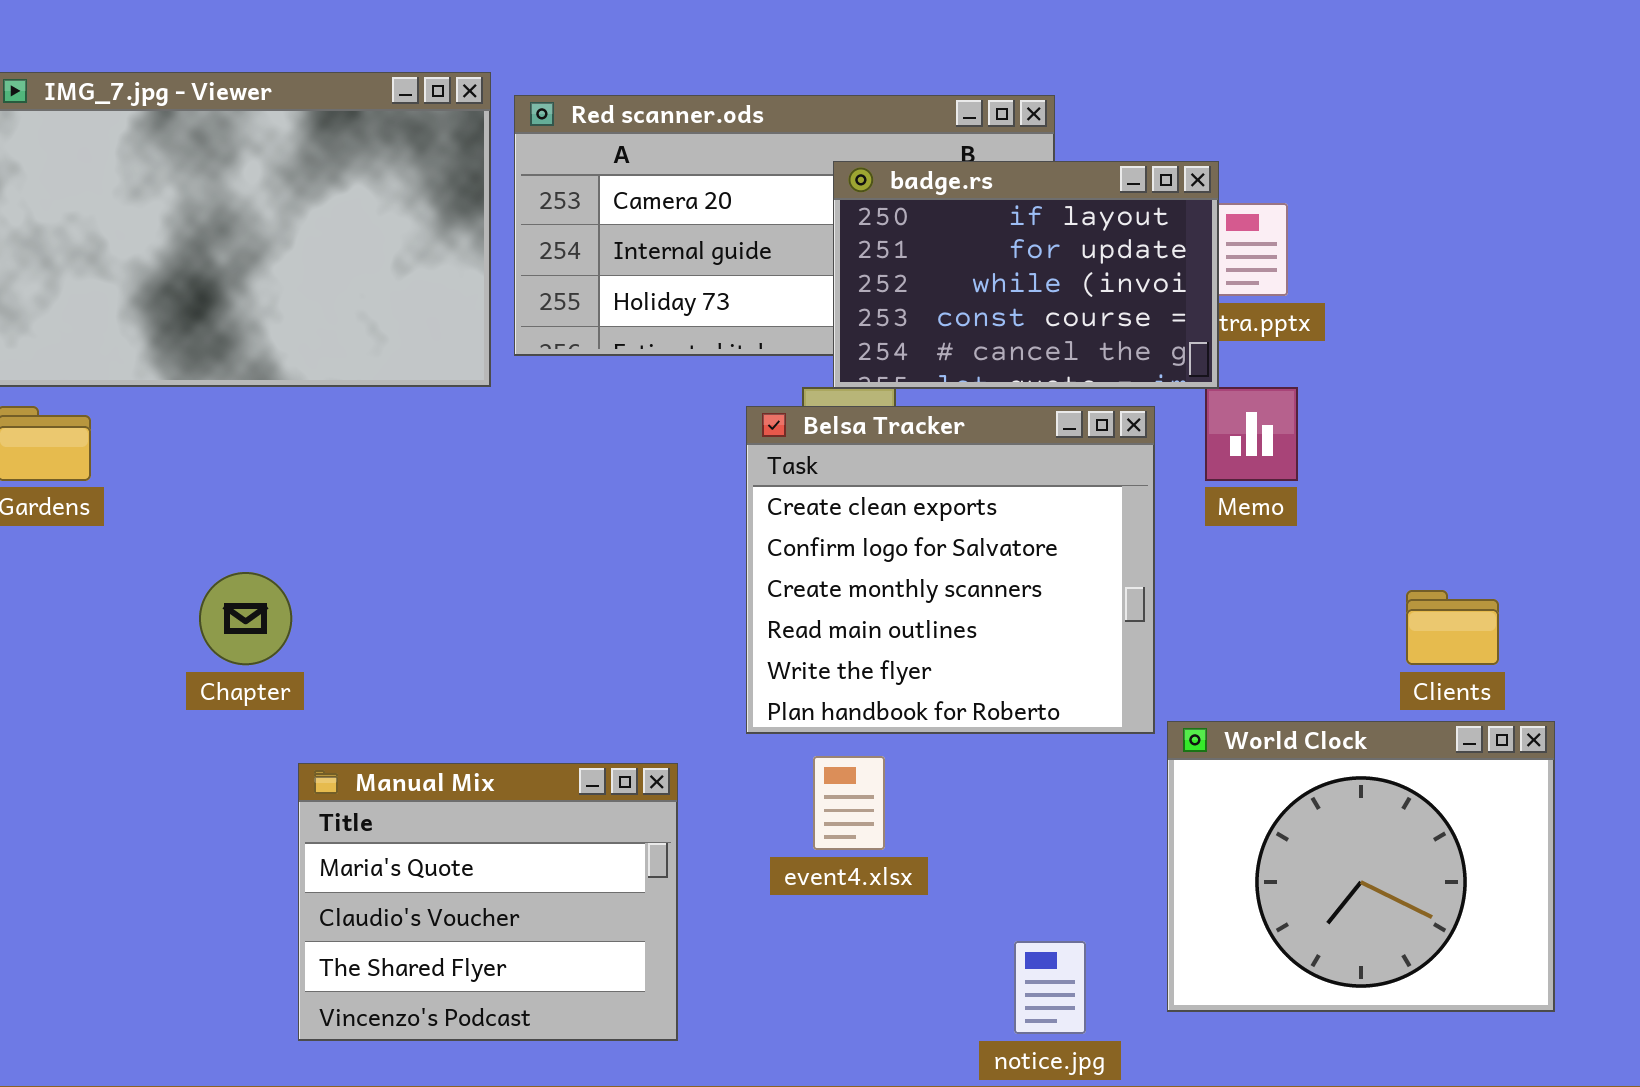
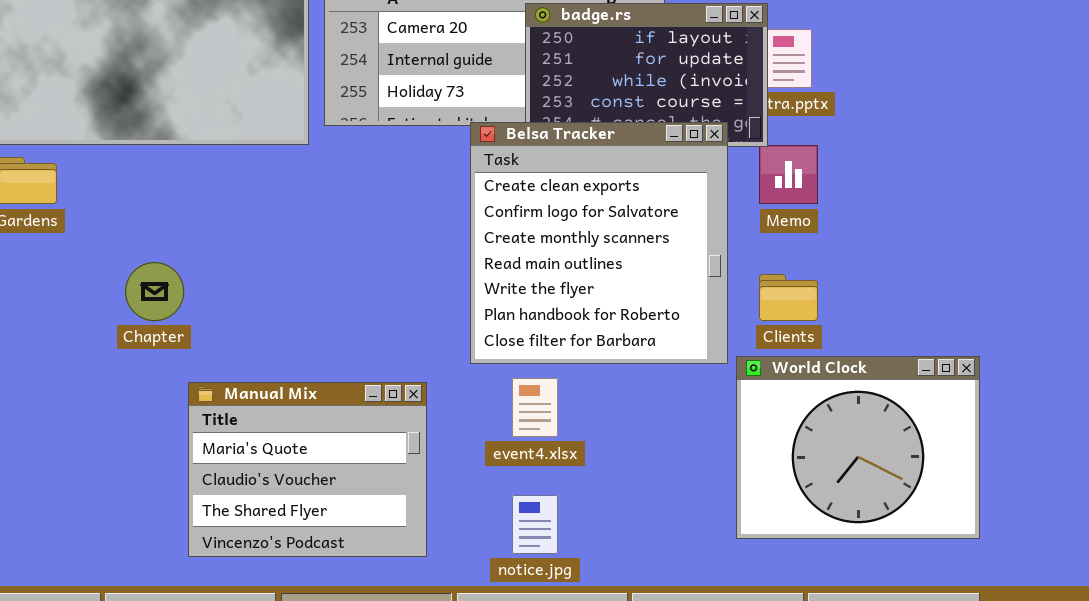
Belsa Tracker: [746,406,1155,734] -> [470,122,728,364], resized
Clients: [1406,590,1499,665] -> [759,274,818,321], moved
notice.jpg: [1014,941,1086,1034] -> [512,495,558,554], moved

